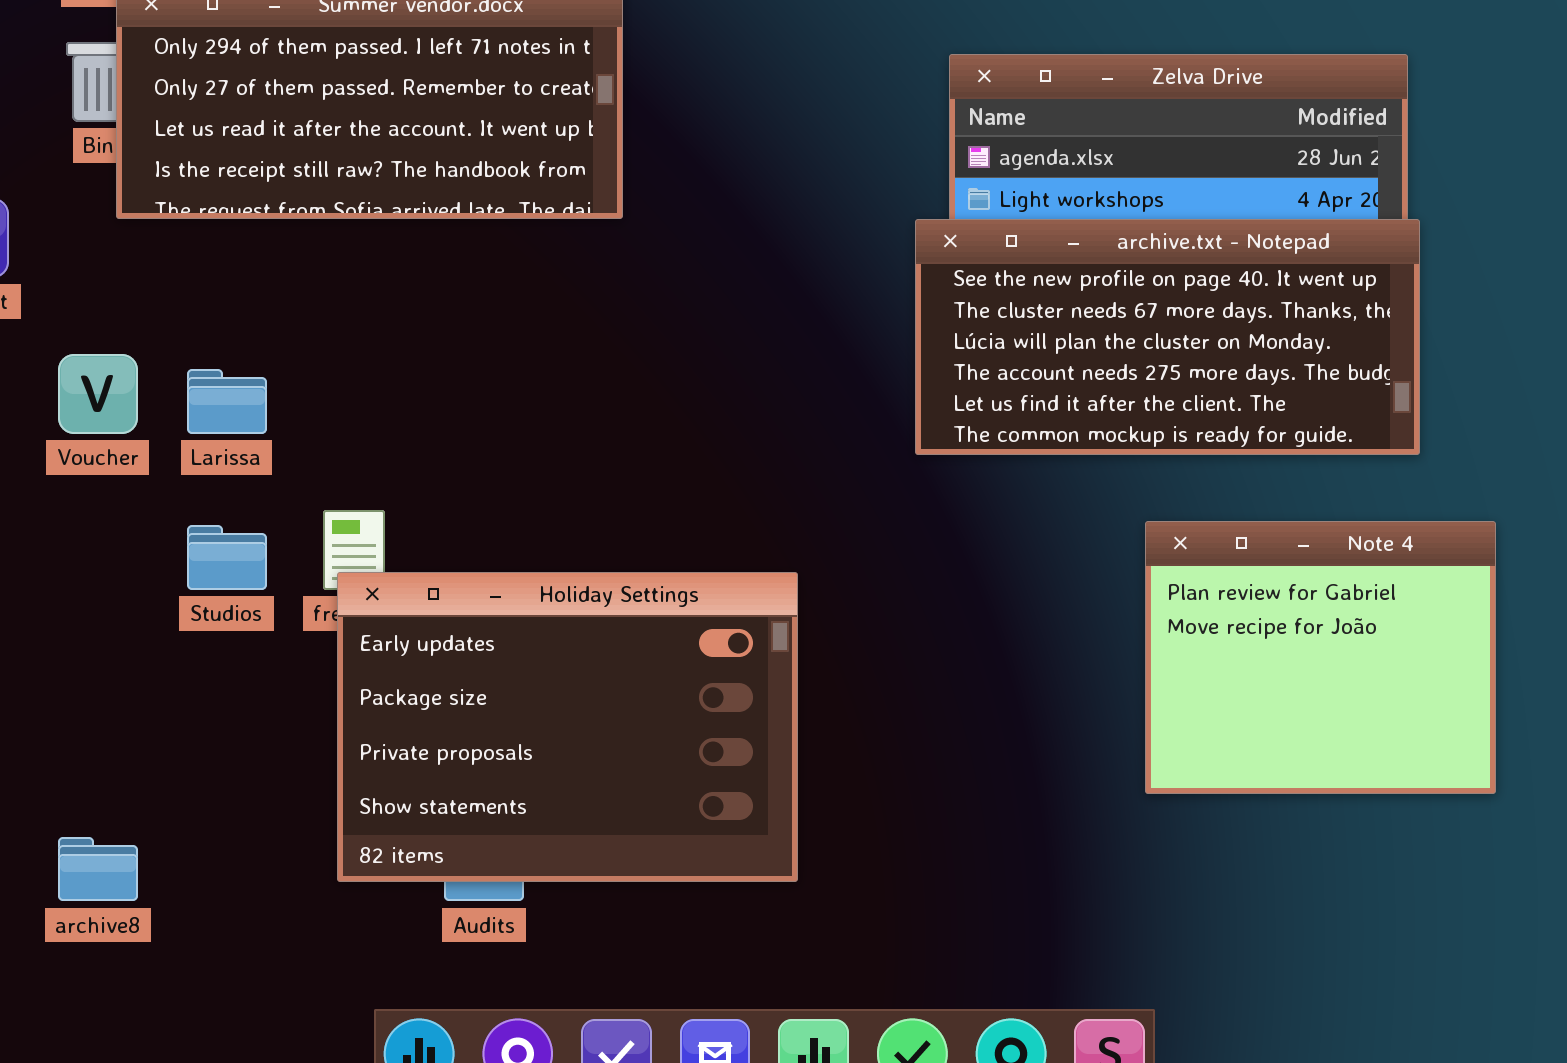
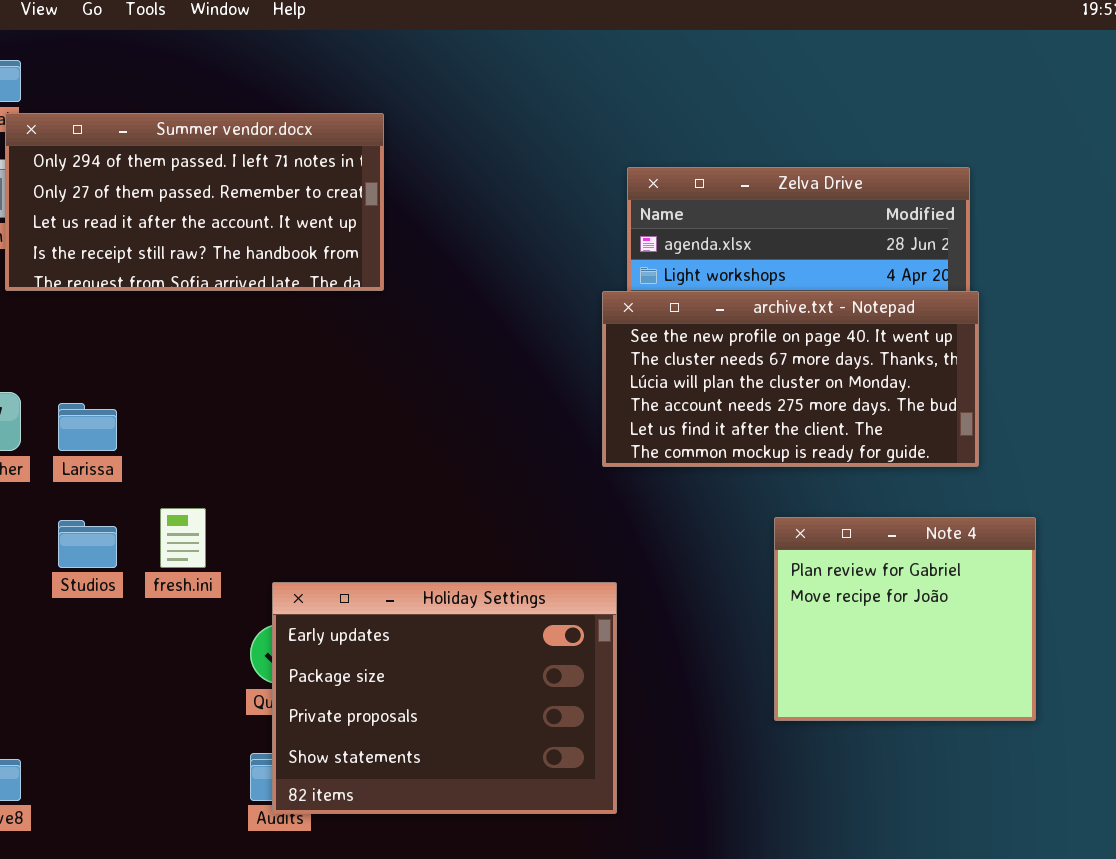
Holiday Settings: [337,572,798,882] -> [272,582,617,814], moved

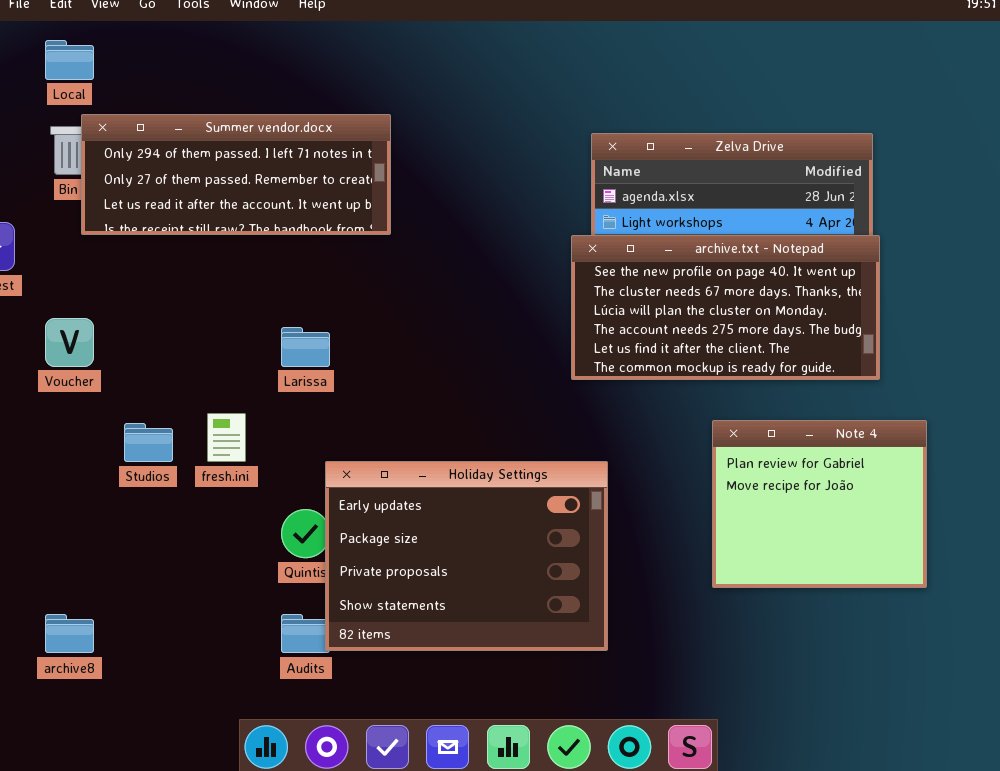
Summer vendor.docx: [5,113,384,291] -> [81,114,391,235], resized
Larissa: [58,403,117,451] -> [281,327,330,367], moved
Holiday Settings: [272,582,617,814] -> [325,461,608,651], moved

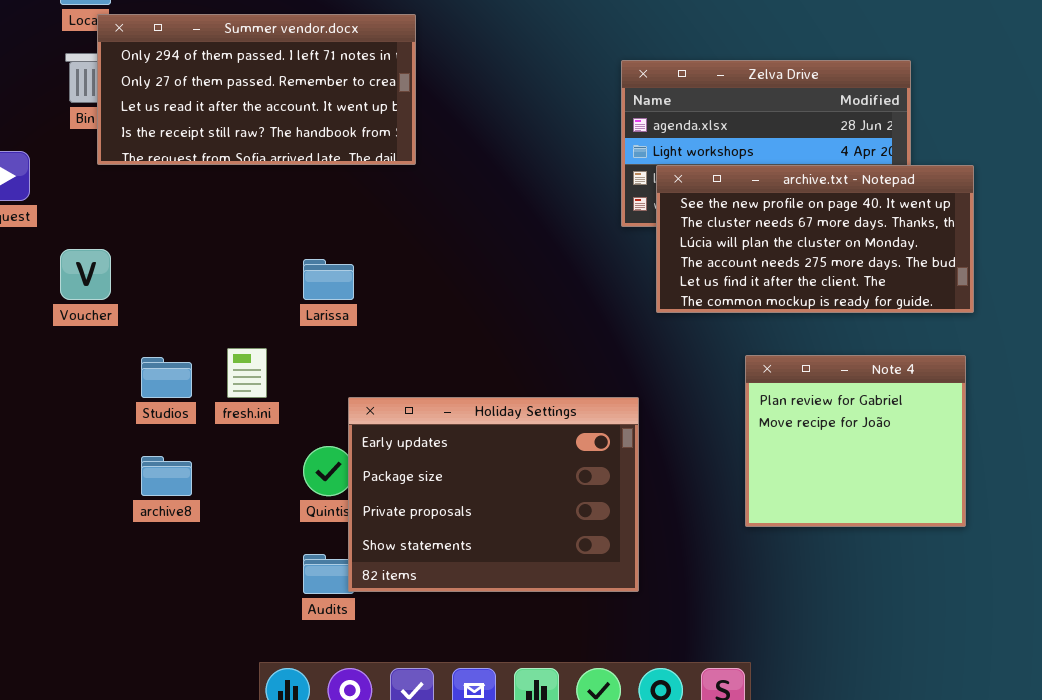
Summer vendor.docx: [81,114,391,235] -> [97,14,416,165], resized
archive.txt - Notepad: [571,235,880,380] -> [656,165,974,313], moved
archive8: [45,614,94,653] -> [141,456,192,496], moved

